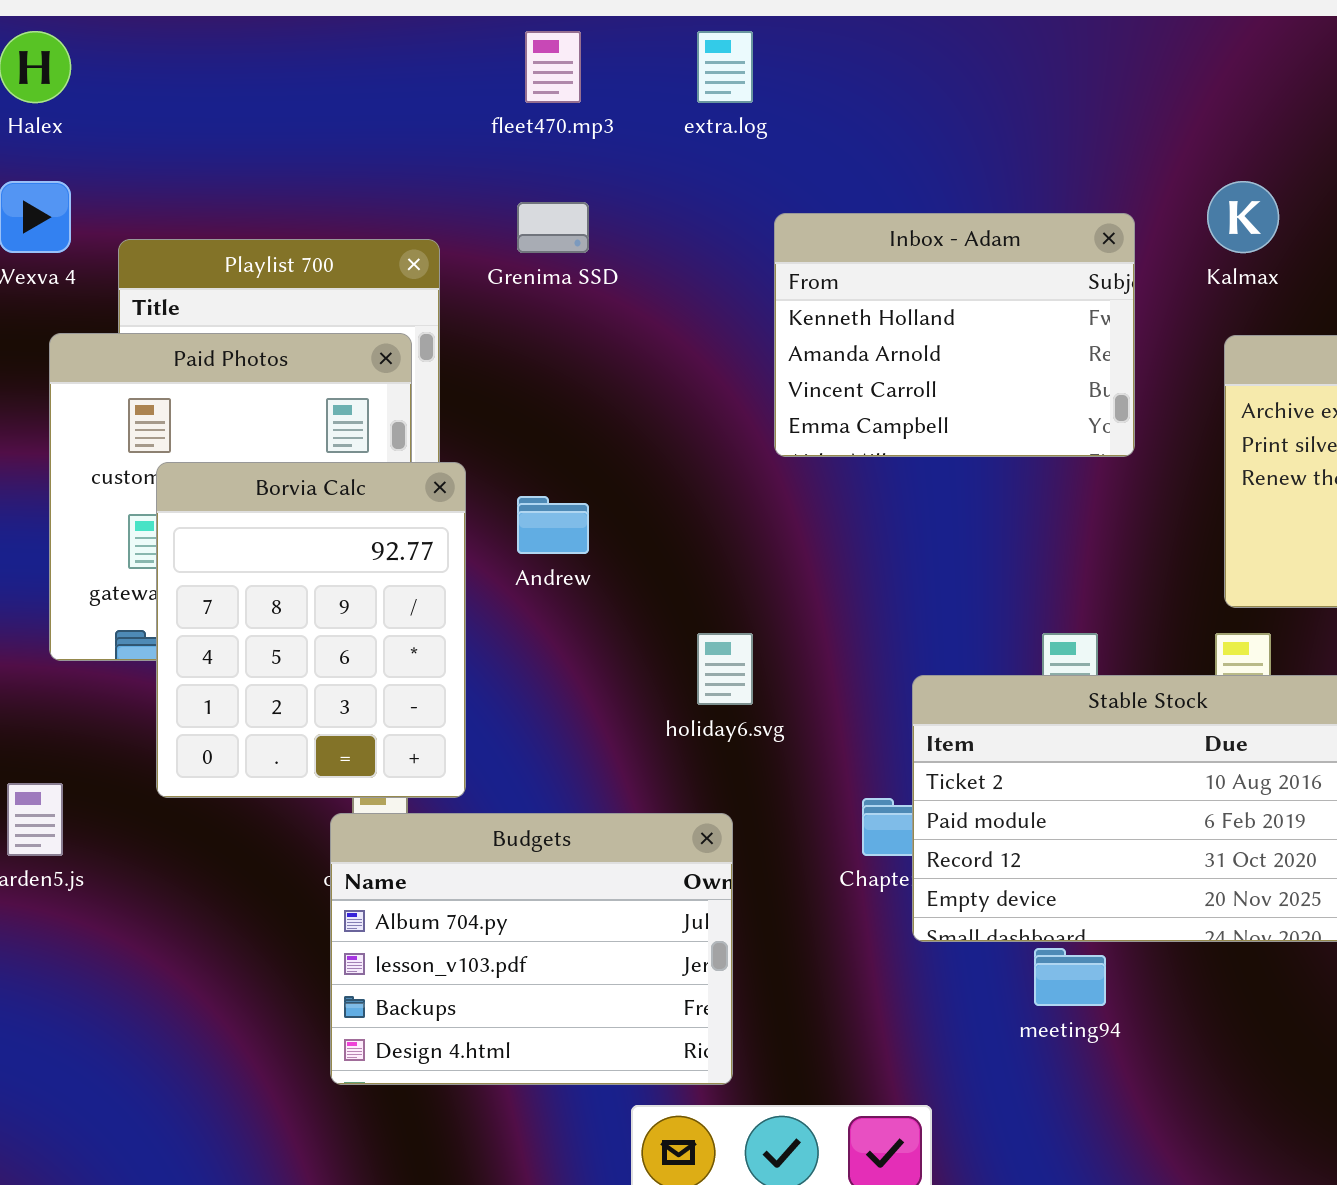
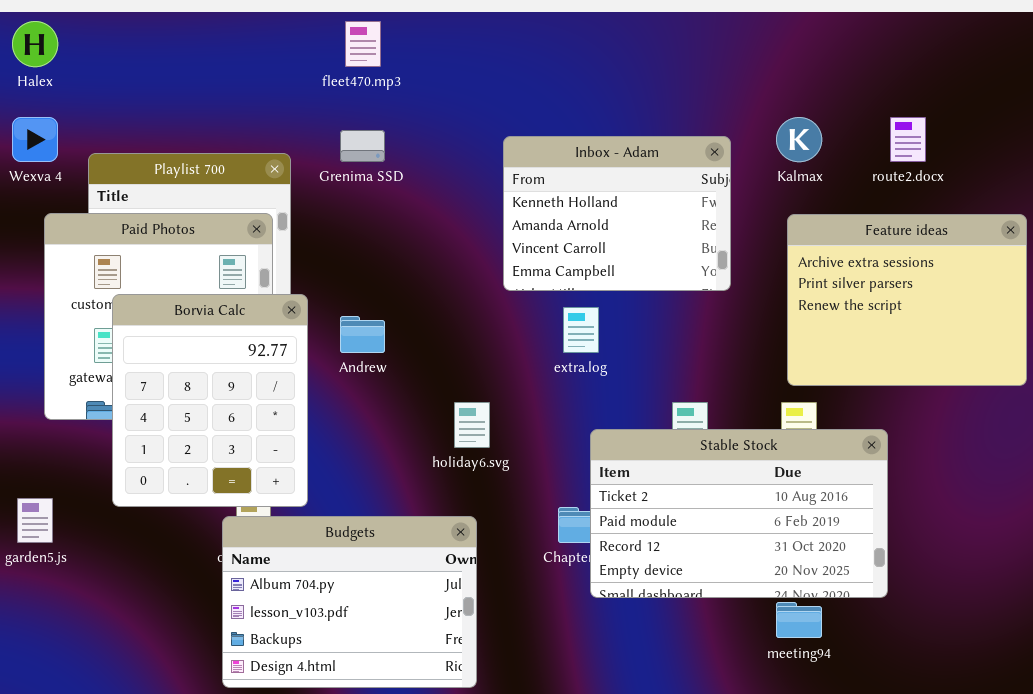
extra.log: [697,31,753,103] -> [563,307,599,353], moved
meeting94: [1034,948,1106,1006] -> [776,602,822,638], moved

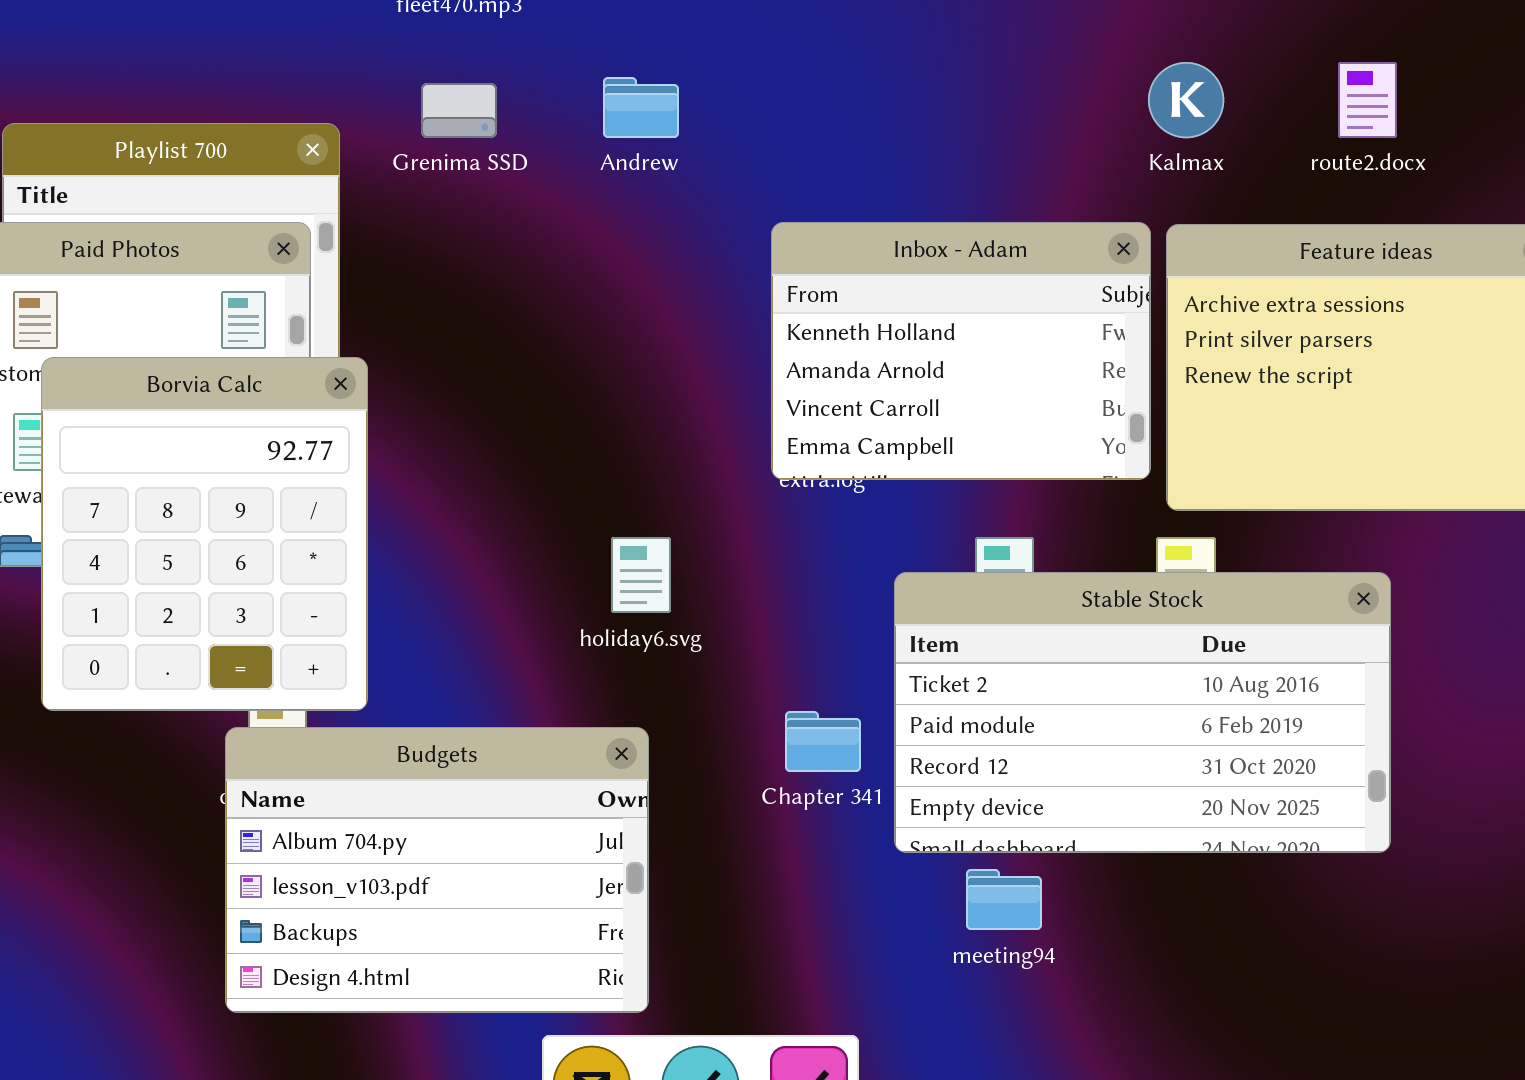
Inbox - Adam: [503,136,731,291] -> [771,222,1151,480], moved
Andrew: [340,316,385,353] -> [603,77,679,138], moved
Stable Stock: [590,429,888,598] -> [894,572,1391,853], moved
meeting94: [776,602,822,638] -> [966,869,1042,930], moved

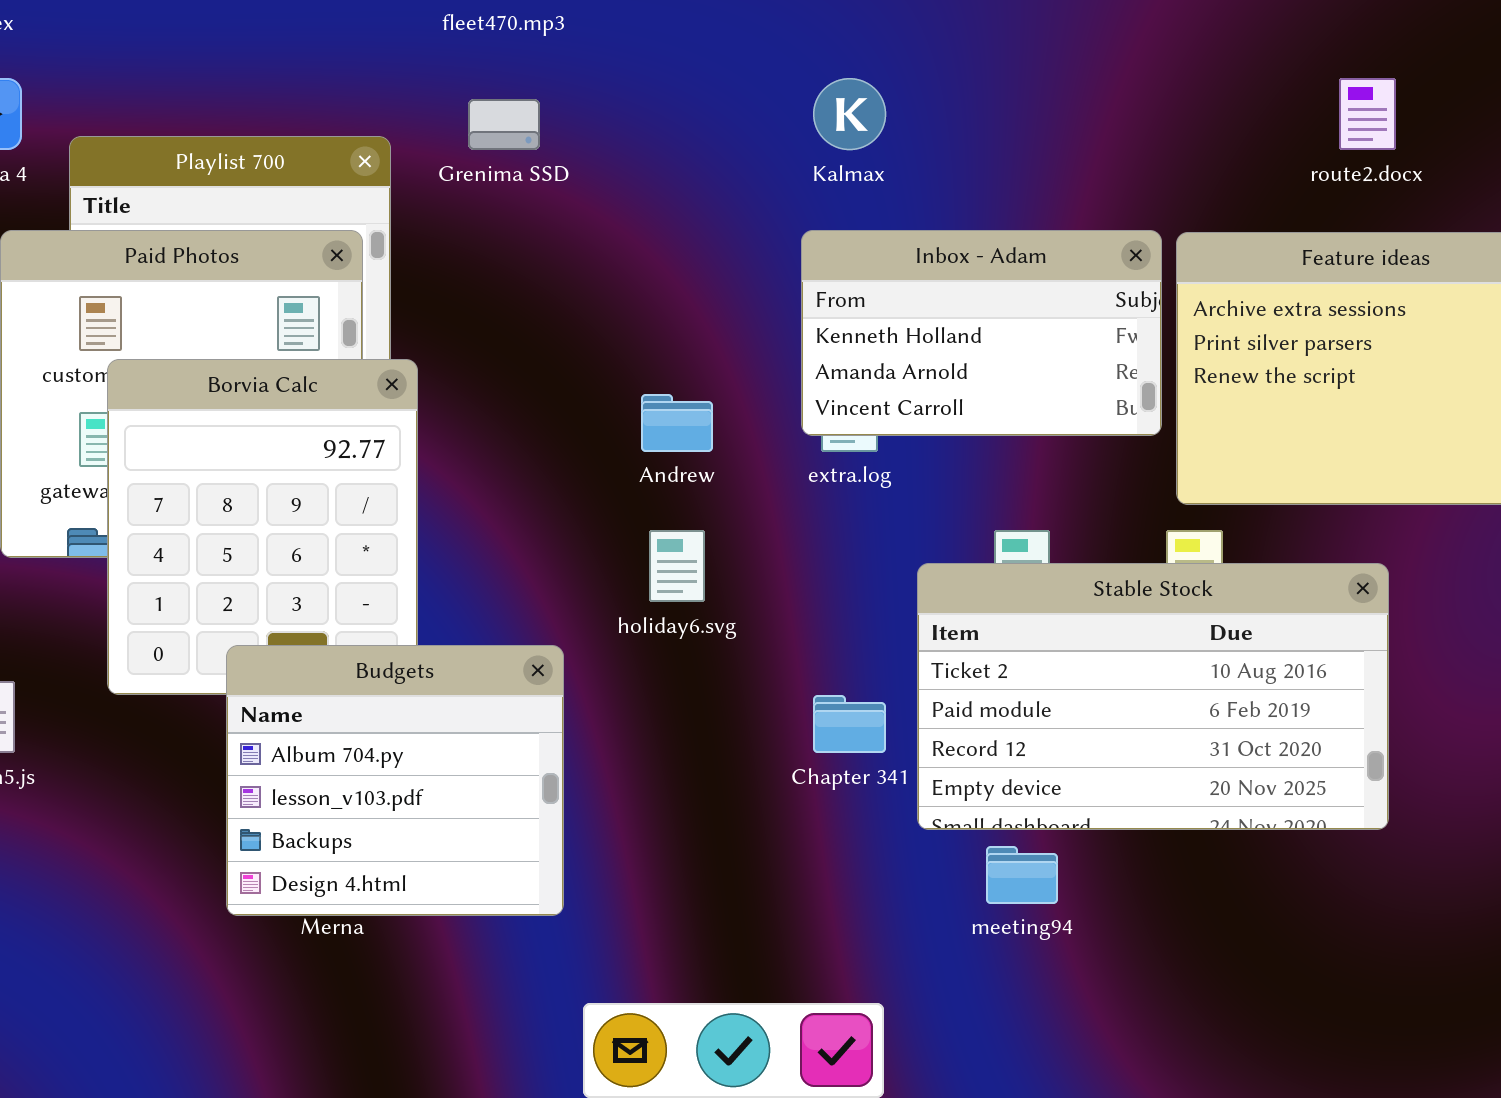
Kalmax: [1148,62,1224,138] -> [813,78,886,150], moved
Andrew: [603,77,679,138] -> [641,394,713,452], moved
Inbox - Adam: [771,222,1151,480] -> [801,230,1162,436], resized
Budgets: [225,727,649,1013] -> [226,645,564,916], moved, resized

